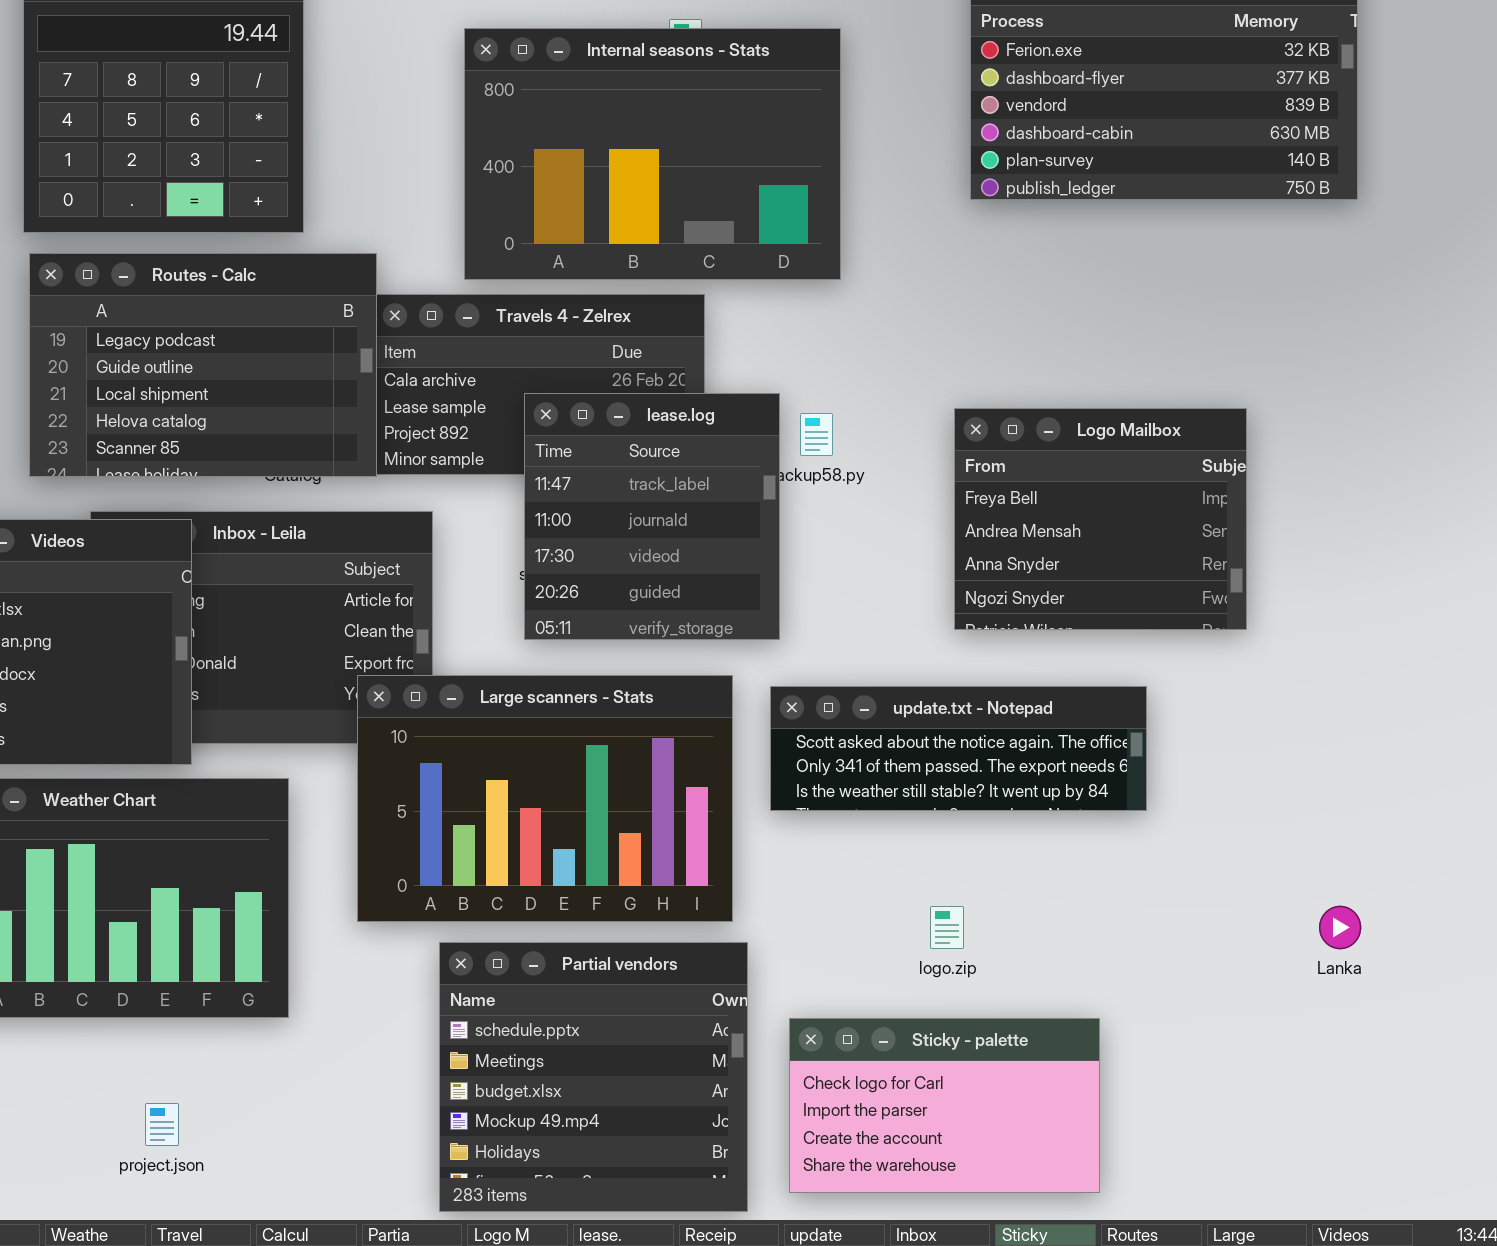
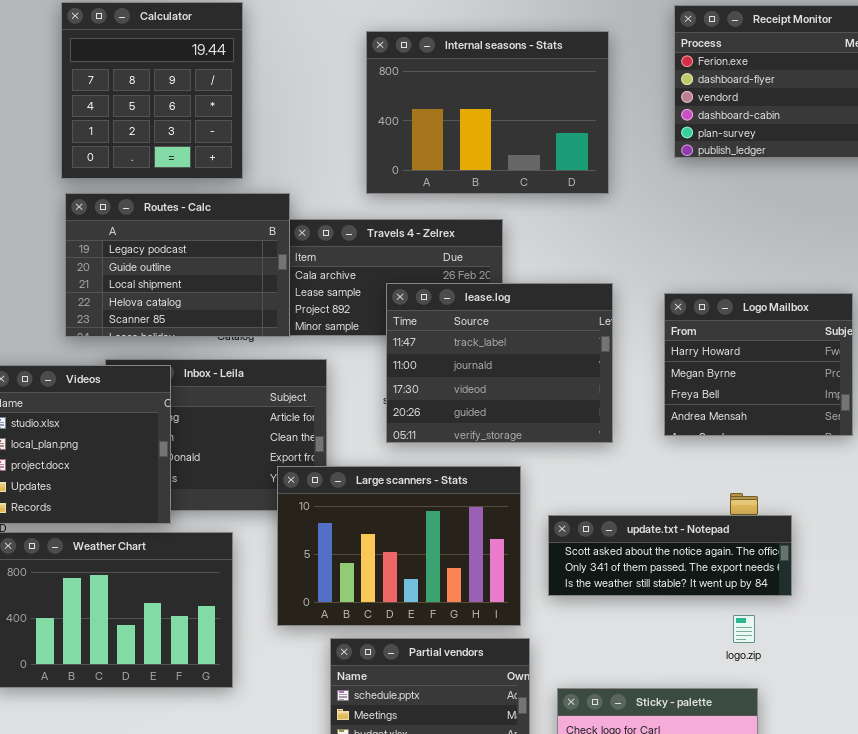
Internal seasons - Stats: [464,28,841,280] -> [366,31,609,194], moved
lease.log: [524,393,780,640] -> [386,283,613,443], resized
Logo Mailbox: [954,408,1247,630] -> [664,293,853,436], scrolled up 2 rows
update.txt - Notepad: [770,686,1147,811] -> [548,515,792,596], moved
logo.zip: [930,906,964,949] -> [733,615,755,643], moved

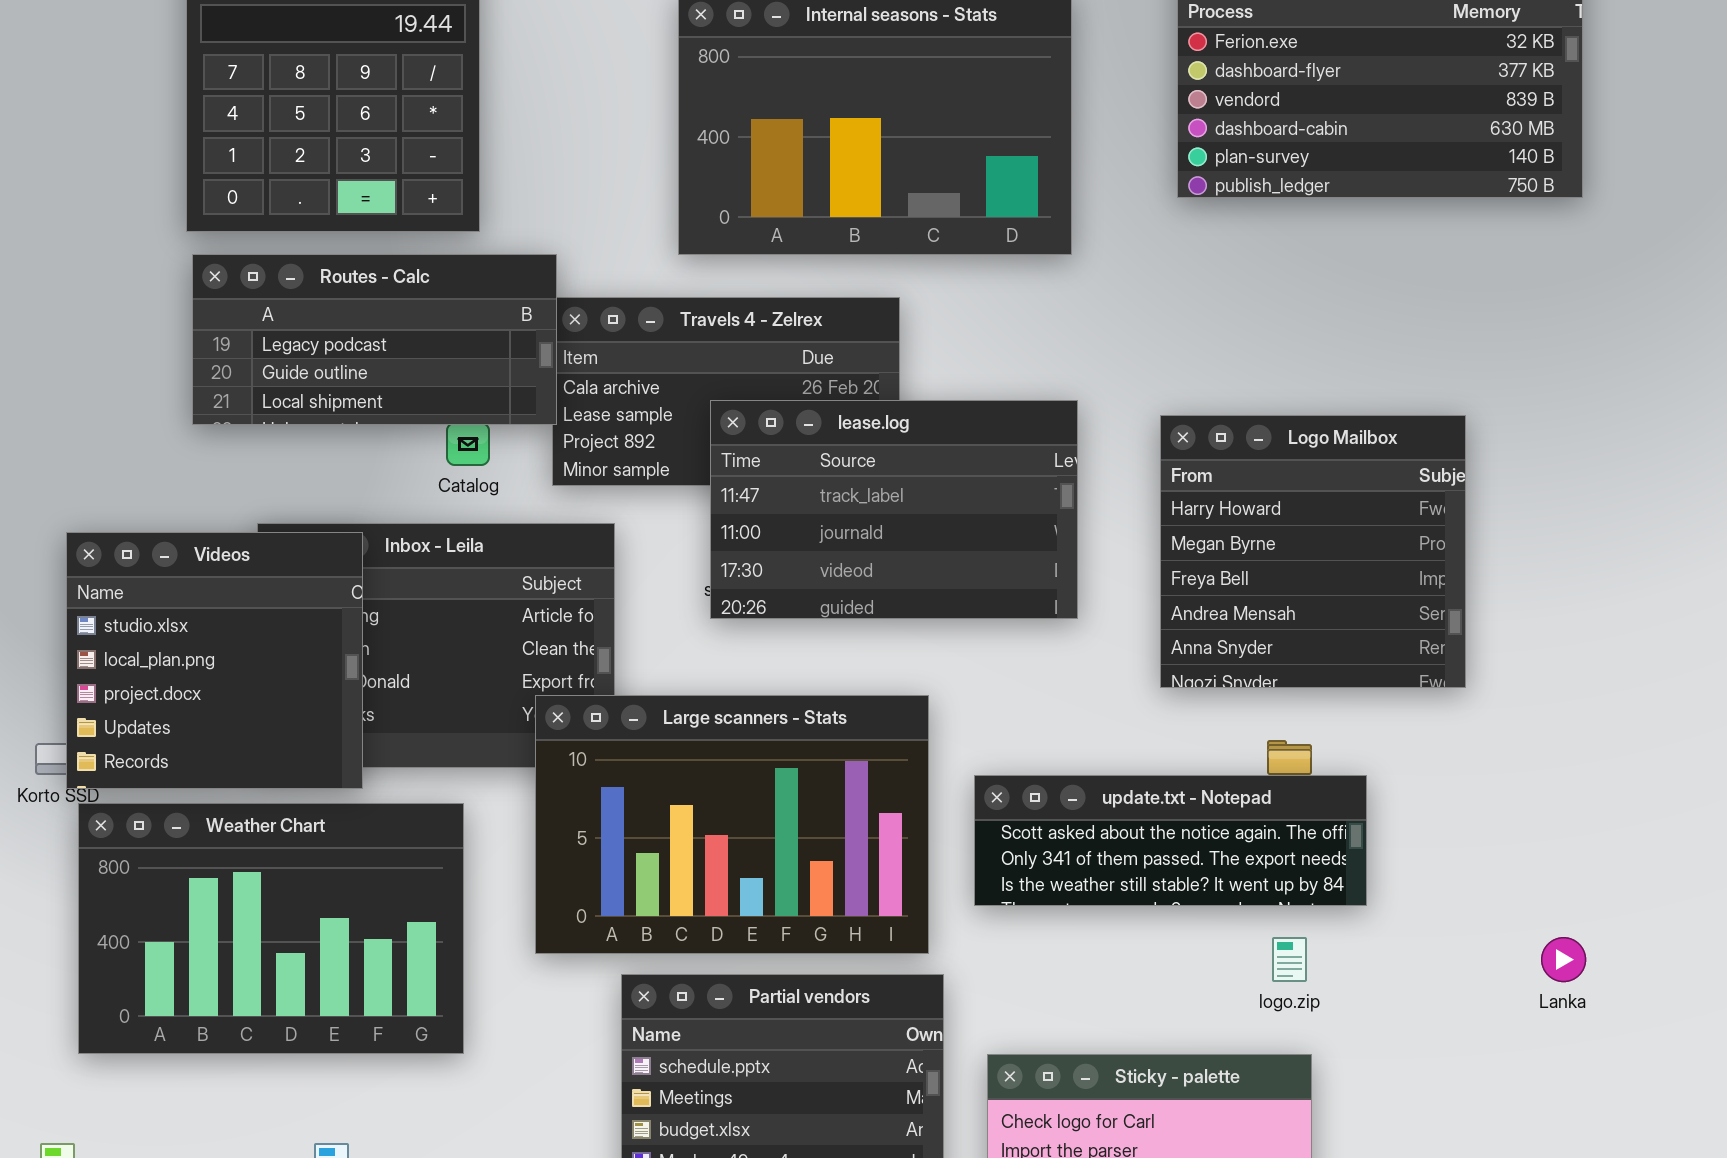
Routes - Calc: [65,193,290,337] -> [192,254,557,425], resized
lease.log: [386,283,613,443] -> [710,400,1078,619], resized
Logo Mailbox: [664,293,853,436] -> [1160,415,1466,688], resized

